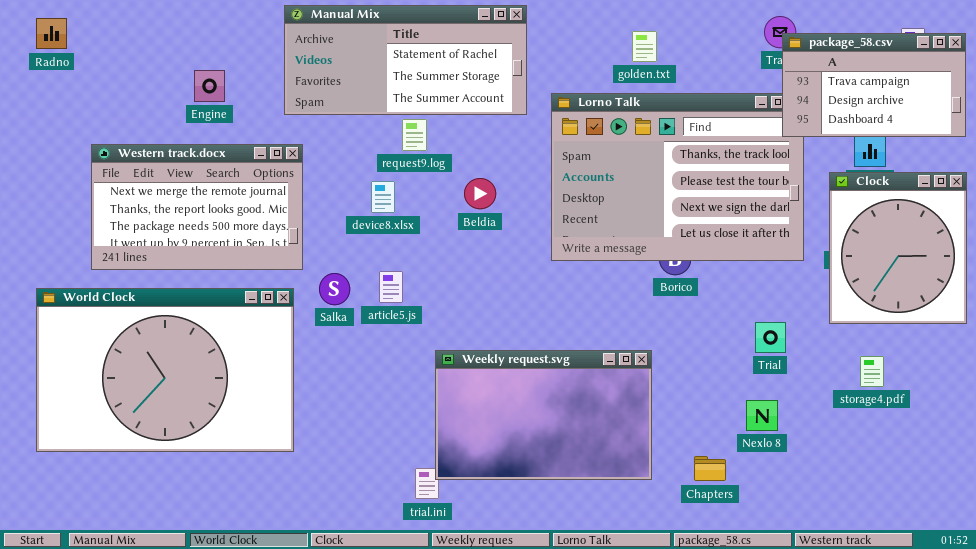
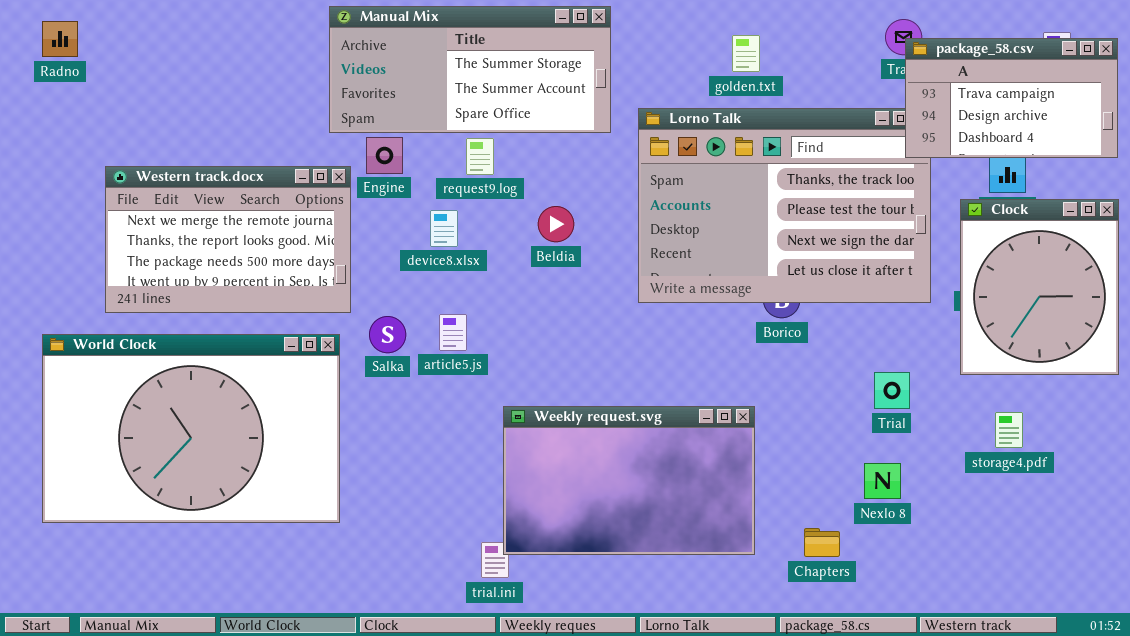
Manual Mix: [284,5,527,115] -> [329,6,611,133], scrolled down 1 row
Engine: [194,70,225,102] -> [366,137,403,174], moved

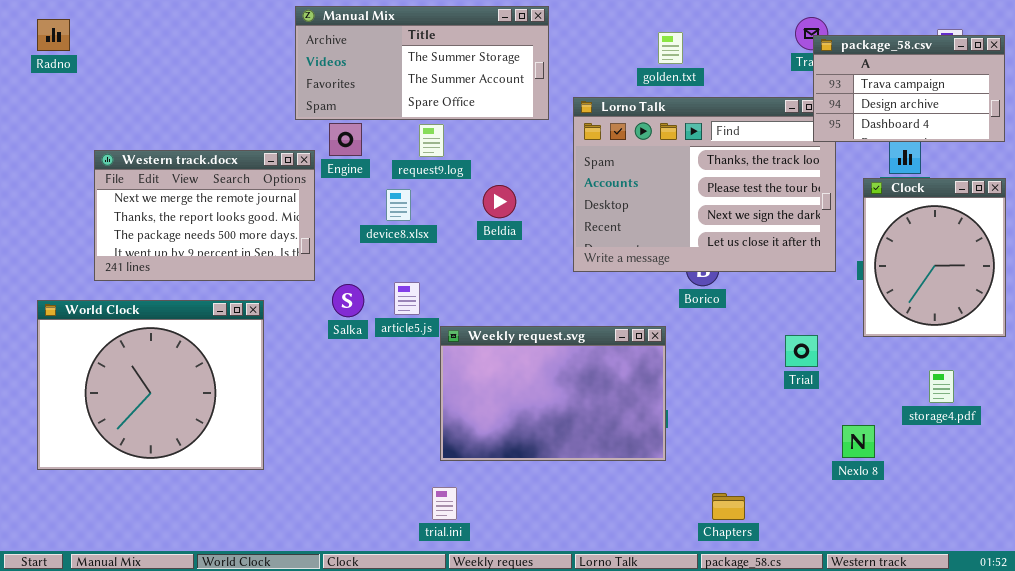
World Clock: [42,334,340,523] -> [37,300,264,470], resized
Weekly request.svg: [503,406,755,555] -> [440,326,666,461], moved
storage4.pdf: [995,412,1023,448] -> [929,370,954,403], moved
Nexlo 8: [864,463,901,499] -> [842,425,875,458], moved
Chapters: [804,528,840,557] -> [712,493,745,520], moved

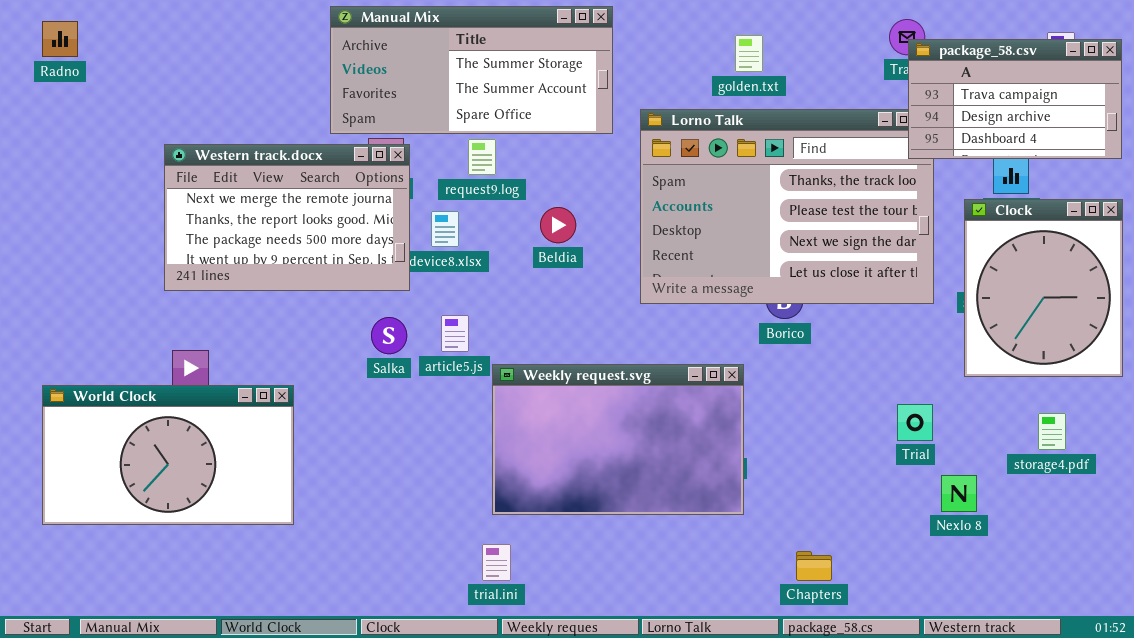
Western track.docx: [94,150,315,281] -> [164,144,410,291], moved
World Clock: [37,300,264,470] -> [42,385,294,525], resized
Trial: [785,335,818,367] -> [897,404,933,441], moved

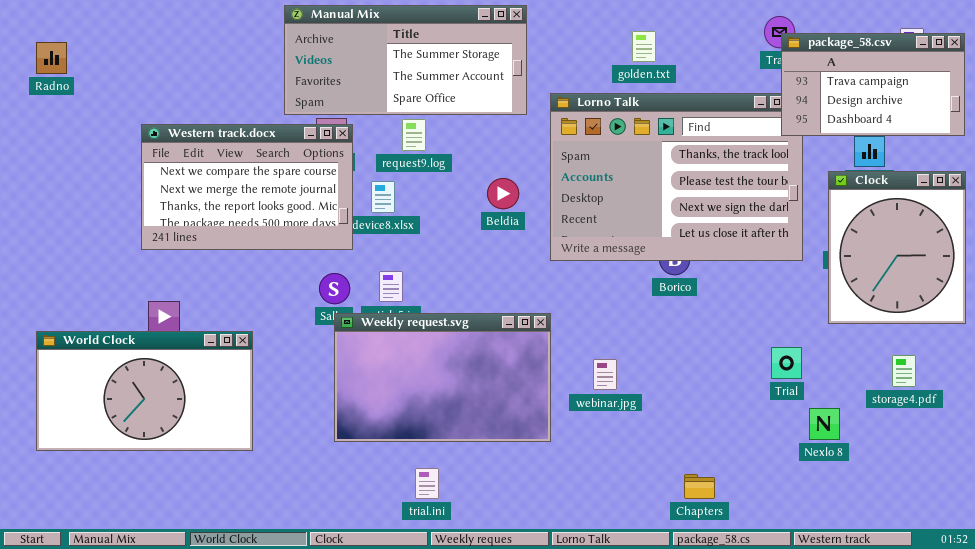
Radno: [42,21,78,57] -> [36,42,67,74], moved
Western track.docx: [164,144,410,291] -> [141,124,353,250], scrolled up 1 row
Beldia: [540,207,576,243] -> [487,178,519,209], moved
Weekly request.svg: [492,364,744,515] -> [334,313,551,442], moved

